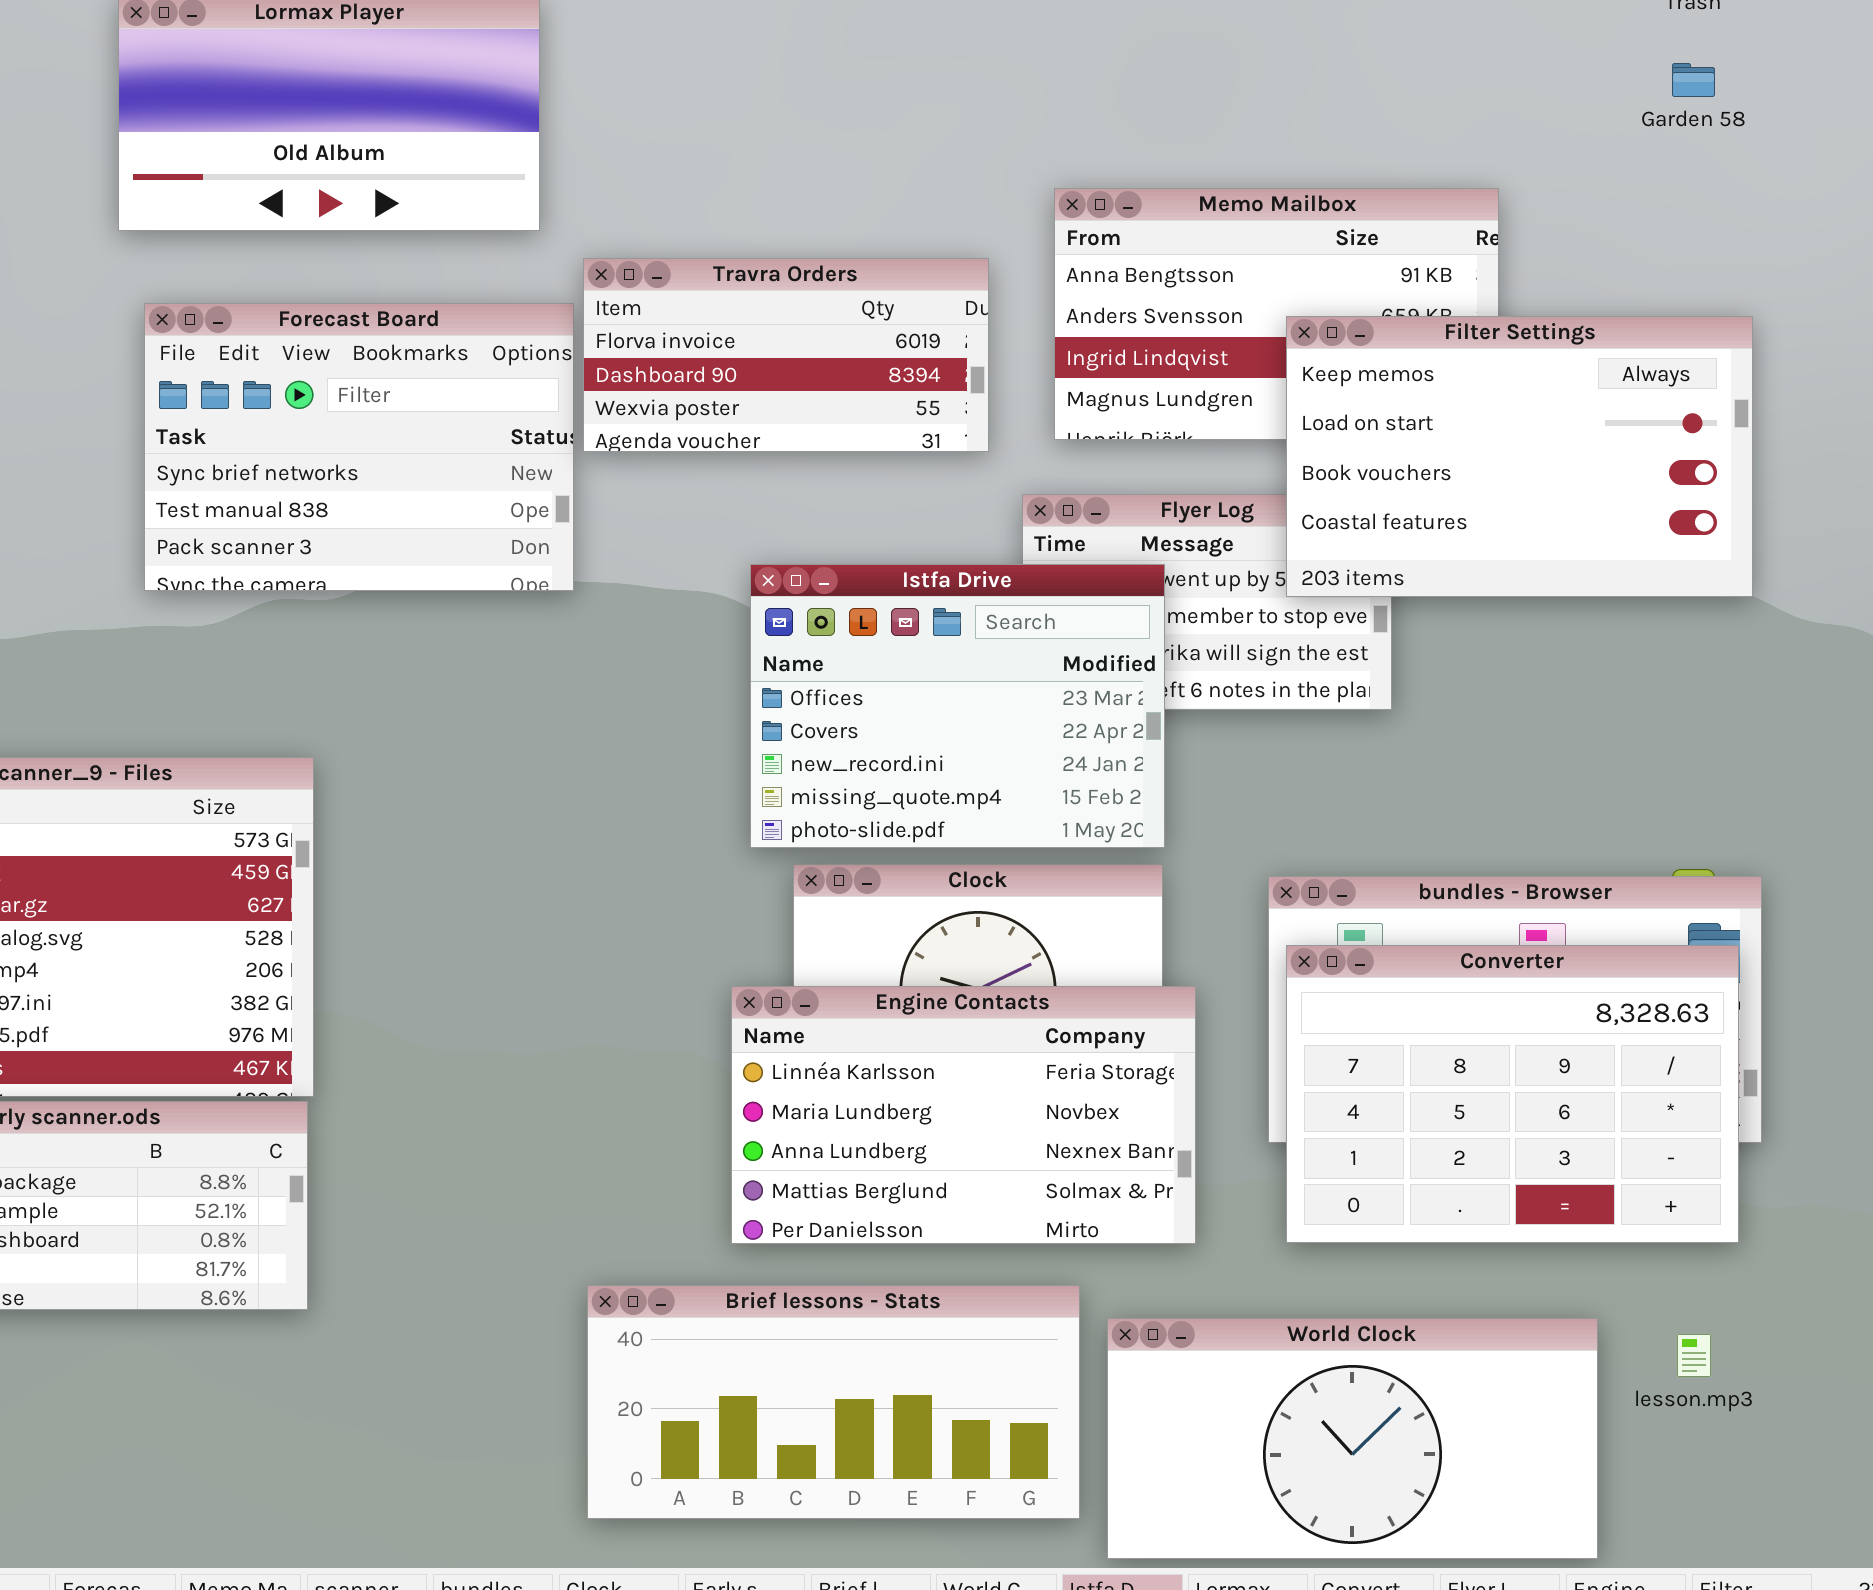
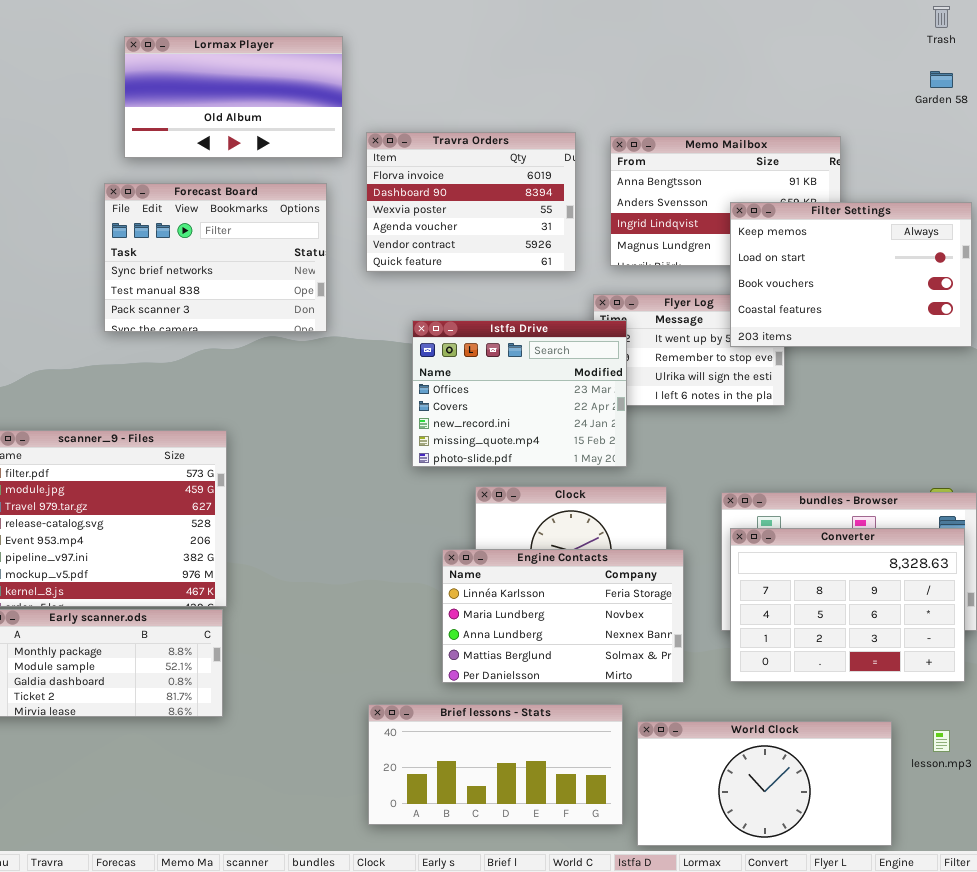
Travra Orders: [583,258,989,452] -> [366,132,576,272], resized
Forecast Board: [144,303,574,591] -> [104,183,327,332], moved
Istfa Drive: [750,564,1165,848] -> [412,320,627,467], moved

